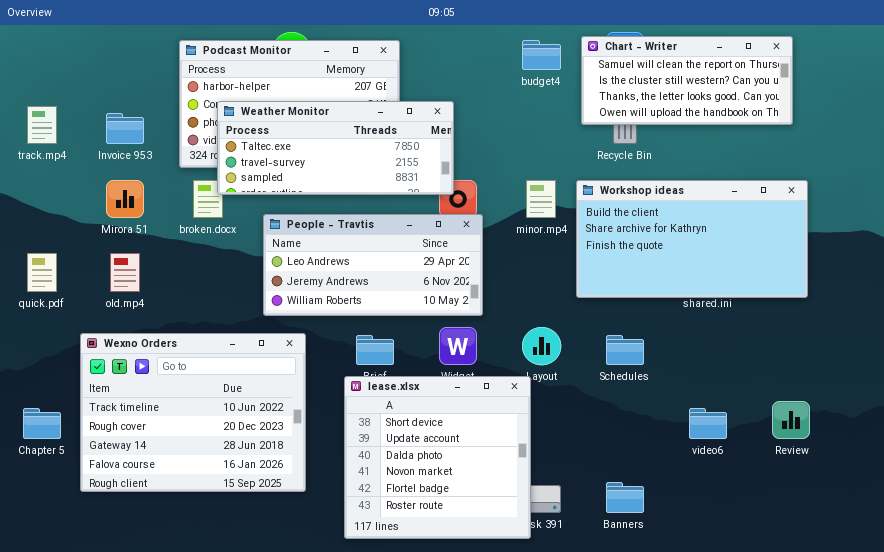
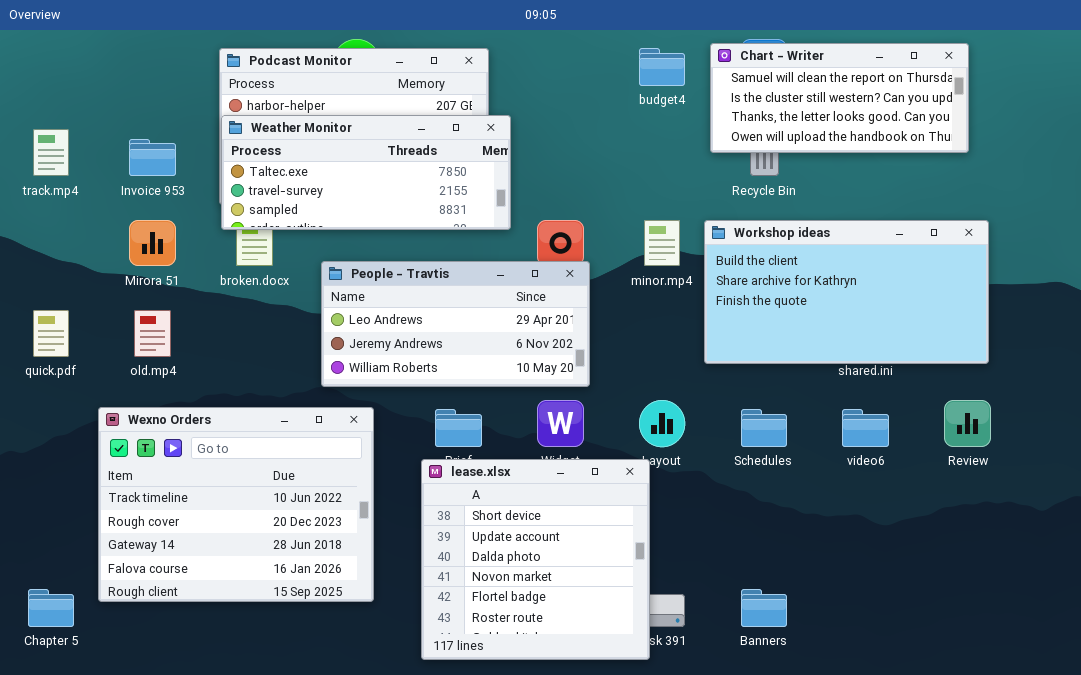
Weather Monitor: [217,101,454,195] -> [221,115,511,230], moved
Review: [772,401,810,439] -> [944,400,991,447], moved
Chapter 5: [23,408,61,439] -> [28,589,74,627], moved
video6: [689,408,727,439] -> [842,409,889,447], moved

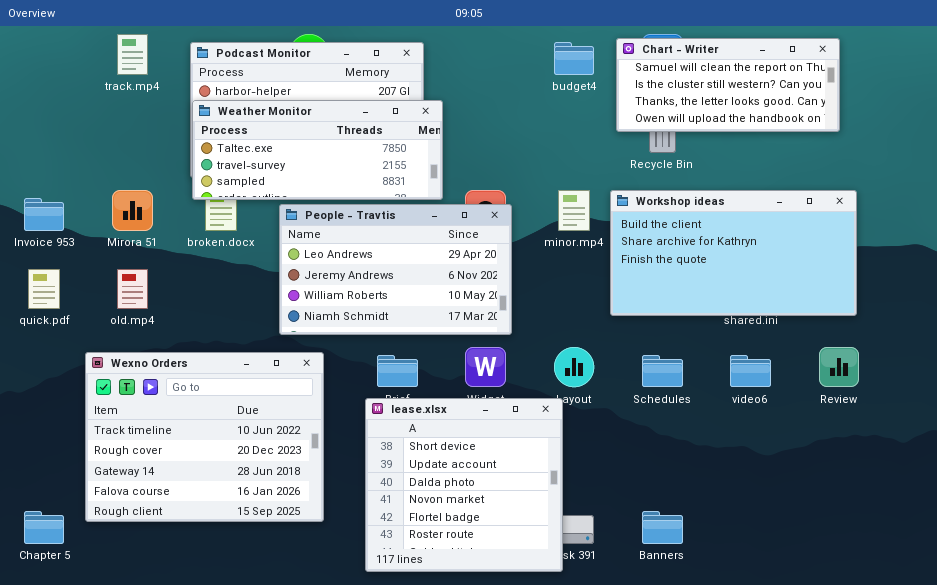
track.mp4: [33,129,69,176] -> [117,34,148,75], moved
Invoice 953: [129,139,176,176] -> [24,198,64,231], moved
People - Travtis: [321,261,590,387] -> [279,204,512,335], resized

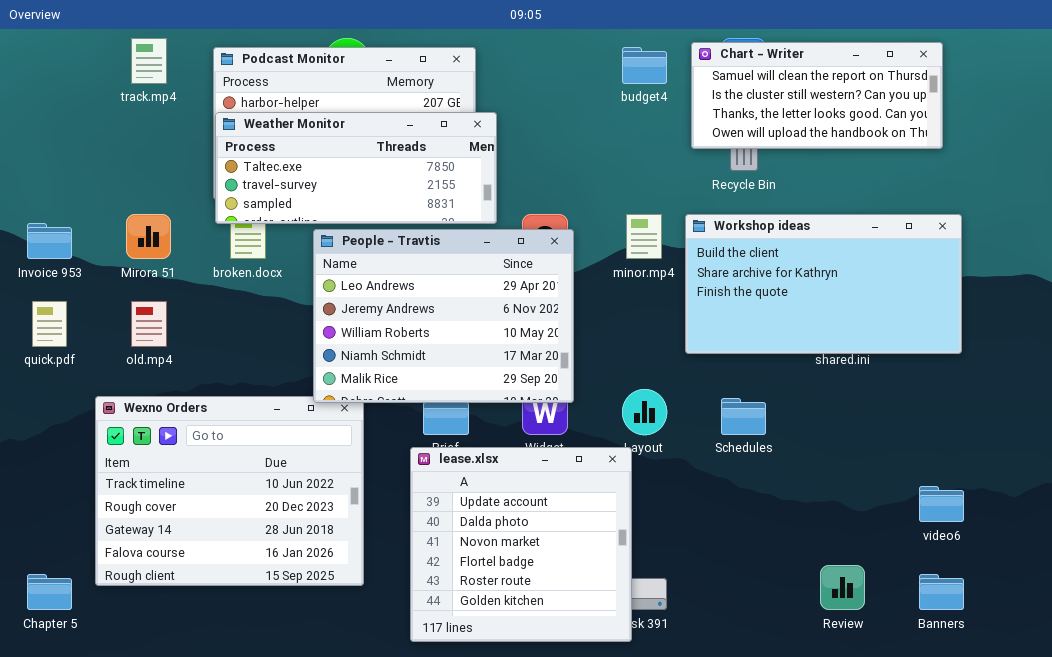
People - Travtis: [279,204,512,335] -> [313,229,574,403], resized
Review: [819,347,859,387] -> [820,565,865,610], moved
video6: [730,355,771,387] -> [919,486,964,522], moved
lease.xlsx: [365,398,563,572] -> [410,447,632,642], scrolled down 1 row
Banners: [642,511,683,544] -> [919,574,964,610], moved

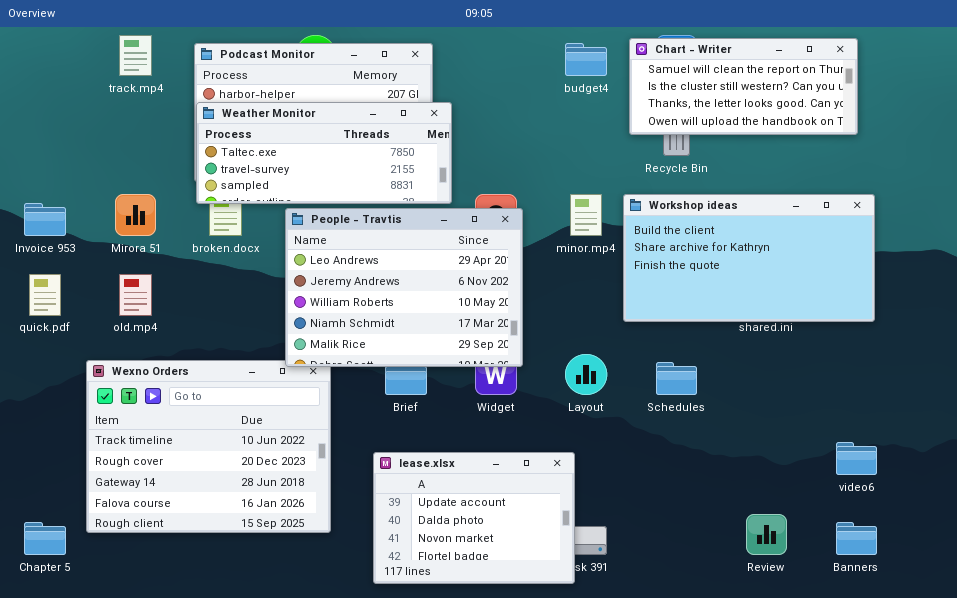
lease.xlsx: [410,447,632,642] -> [373,452,575,584], resized

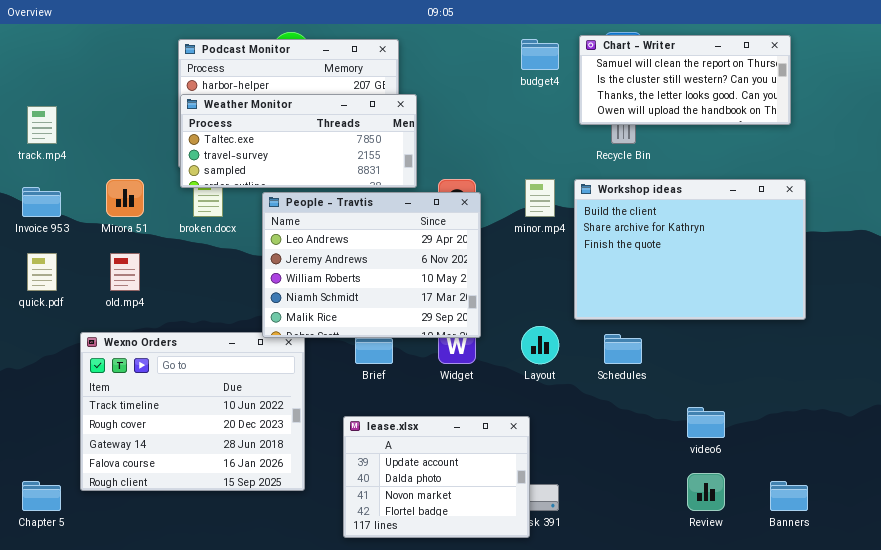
track.mp4: [119,35,152,76] -> [27,106,57,144], moved
Workshop ideas: [623,194,875,322] -> [574,179,806,320], resized
video6: [836,442,877,475] -> [687,407,725,438], moved

